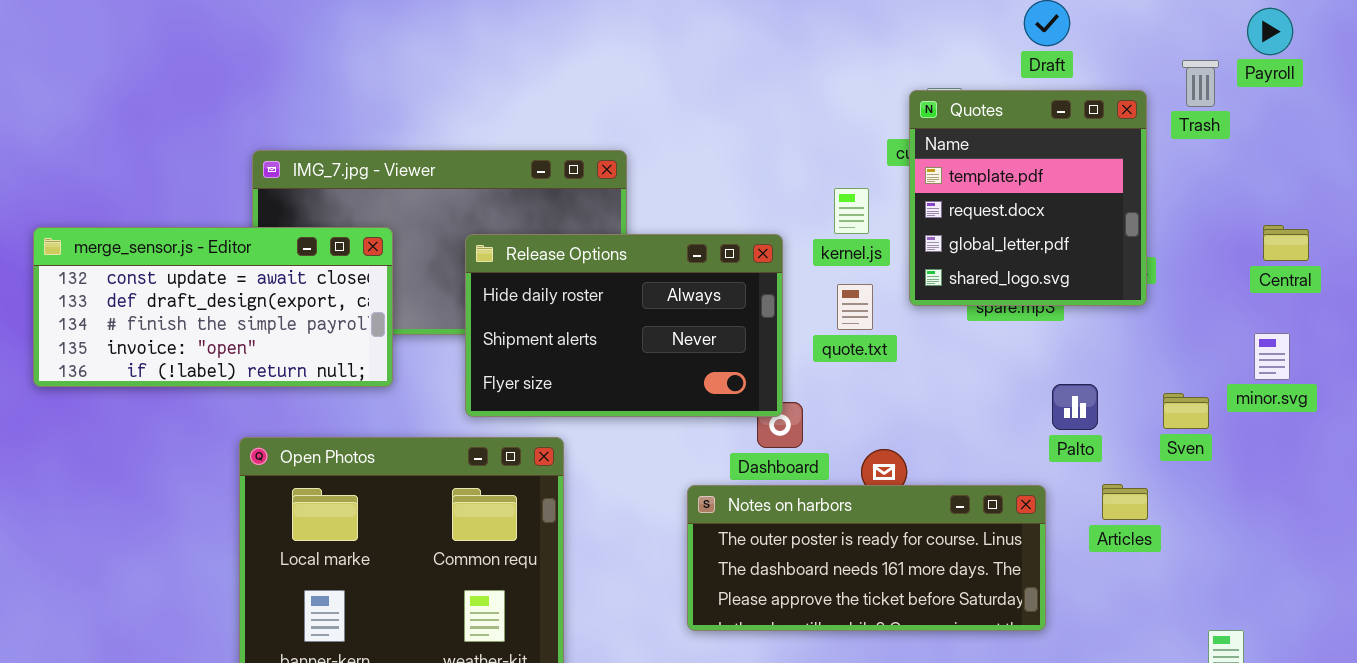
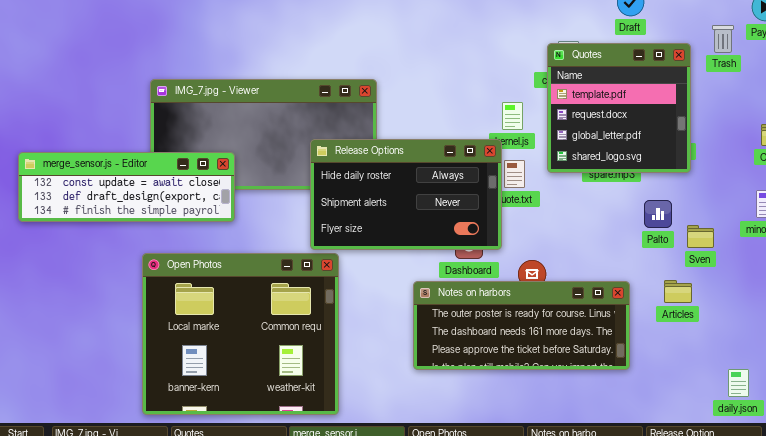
merge_sensor.js - Editor: [33,227,393,387] -> [18,152,235,222], resized
Release Options: [465,234,783,417] -> [310,139,502,250], moved
Palto: [1052,384,1098,430] -> [644,200,672,228], moved
Sven: [1163,393,1209,429] -> [687,225,714,248], moved

